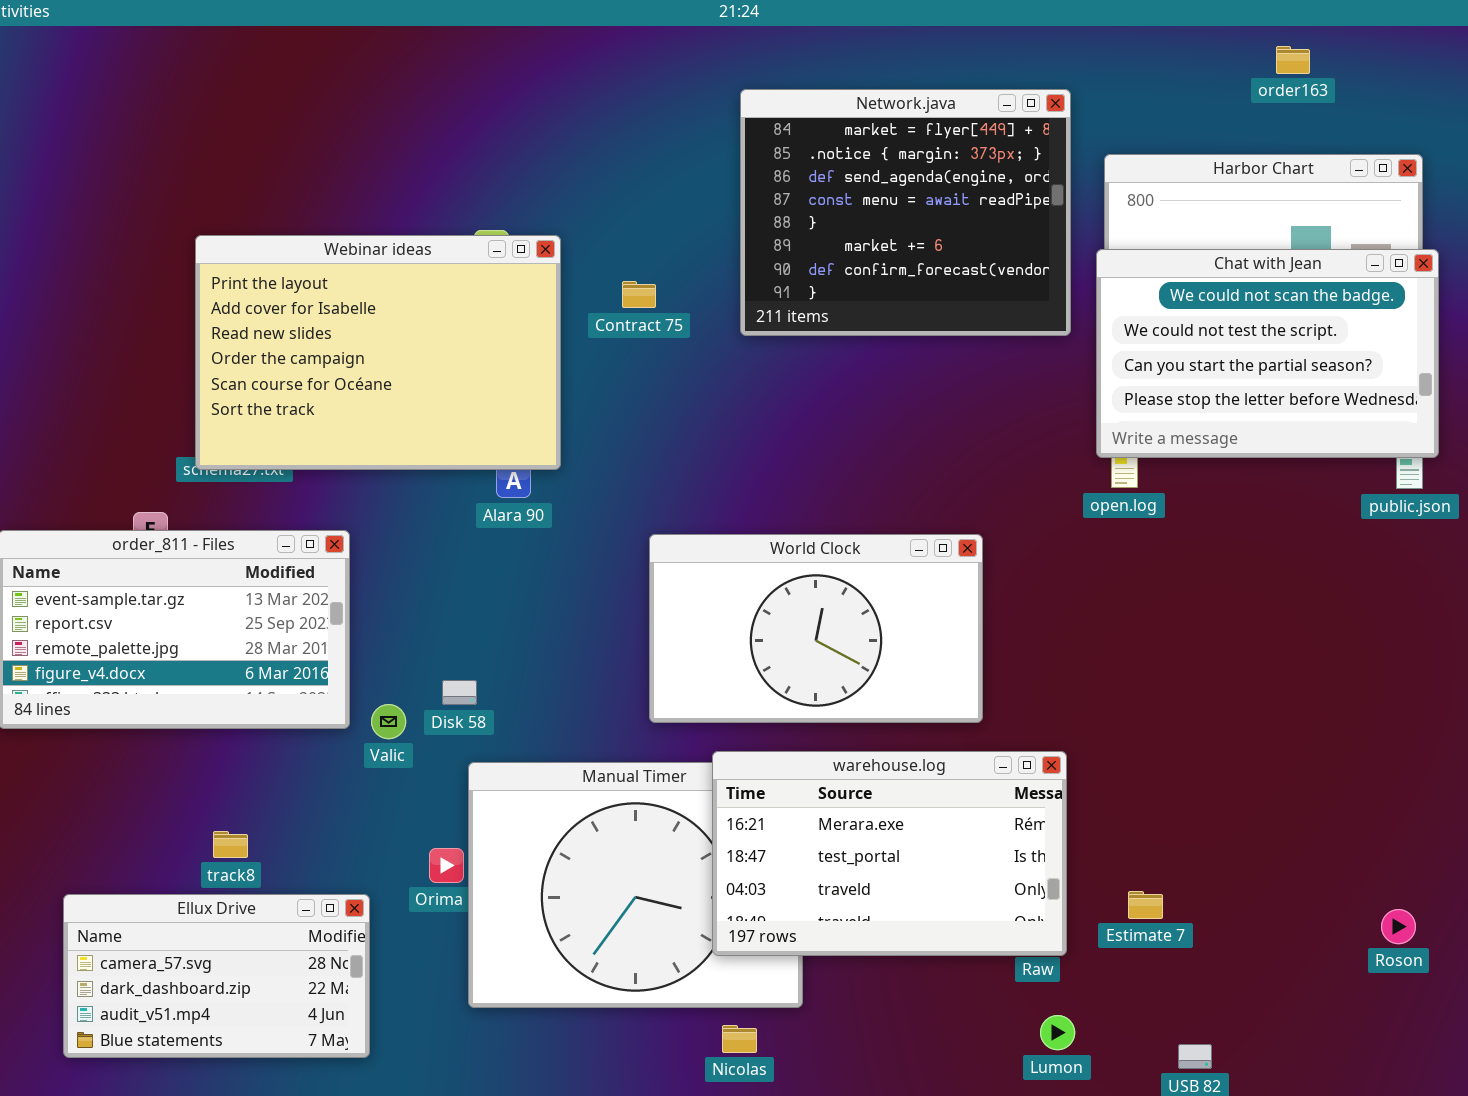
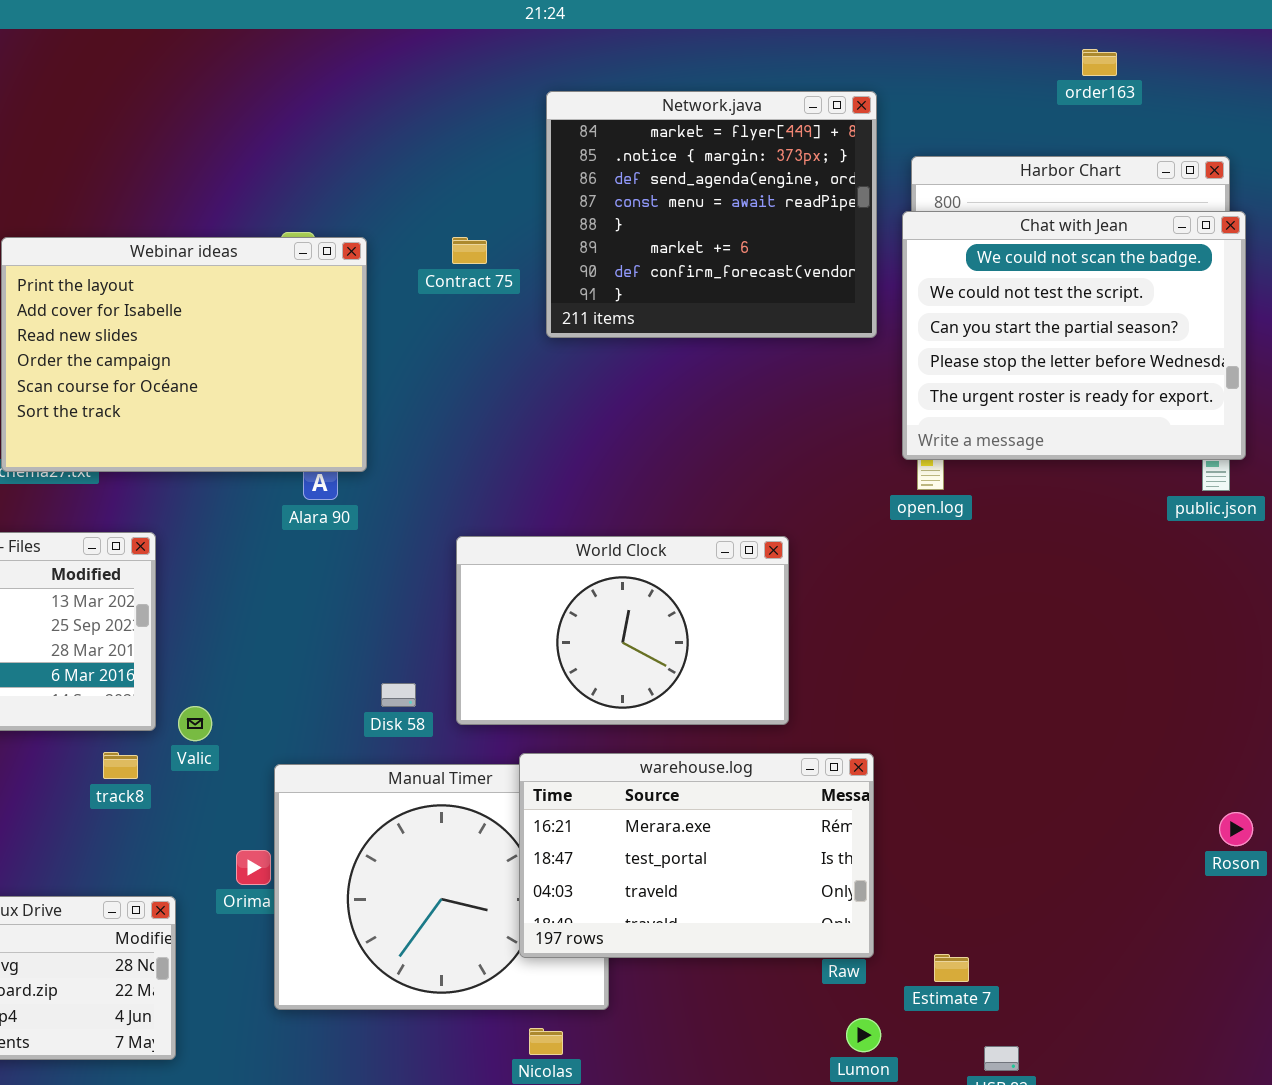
Chat with Jean: [1096,249,1439,458] -> [902,211,1246,460], resized
Contract 75: [622,281,656,308] -> [452,237,487,264], moved
Disk 58: [442,680,477,705] -> [381,683,416,707], moved
track8: [213,831,248,858] -> [103,752,138,779], moved
Estimate 7: [1128,891,1163,919] -> [934,954,969,982], moved
Roson: [1381,909,1416,944] -> [1219,812,1253,846], moved

